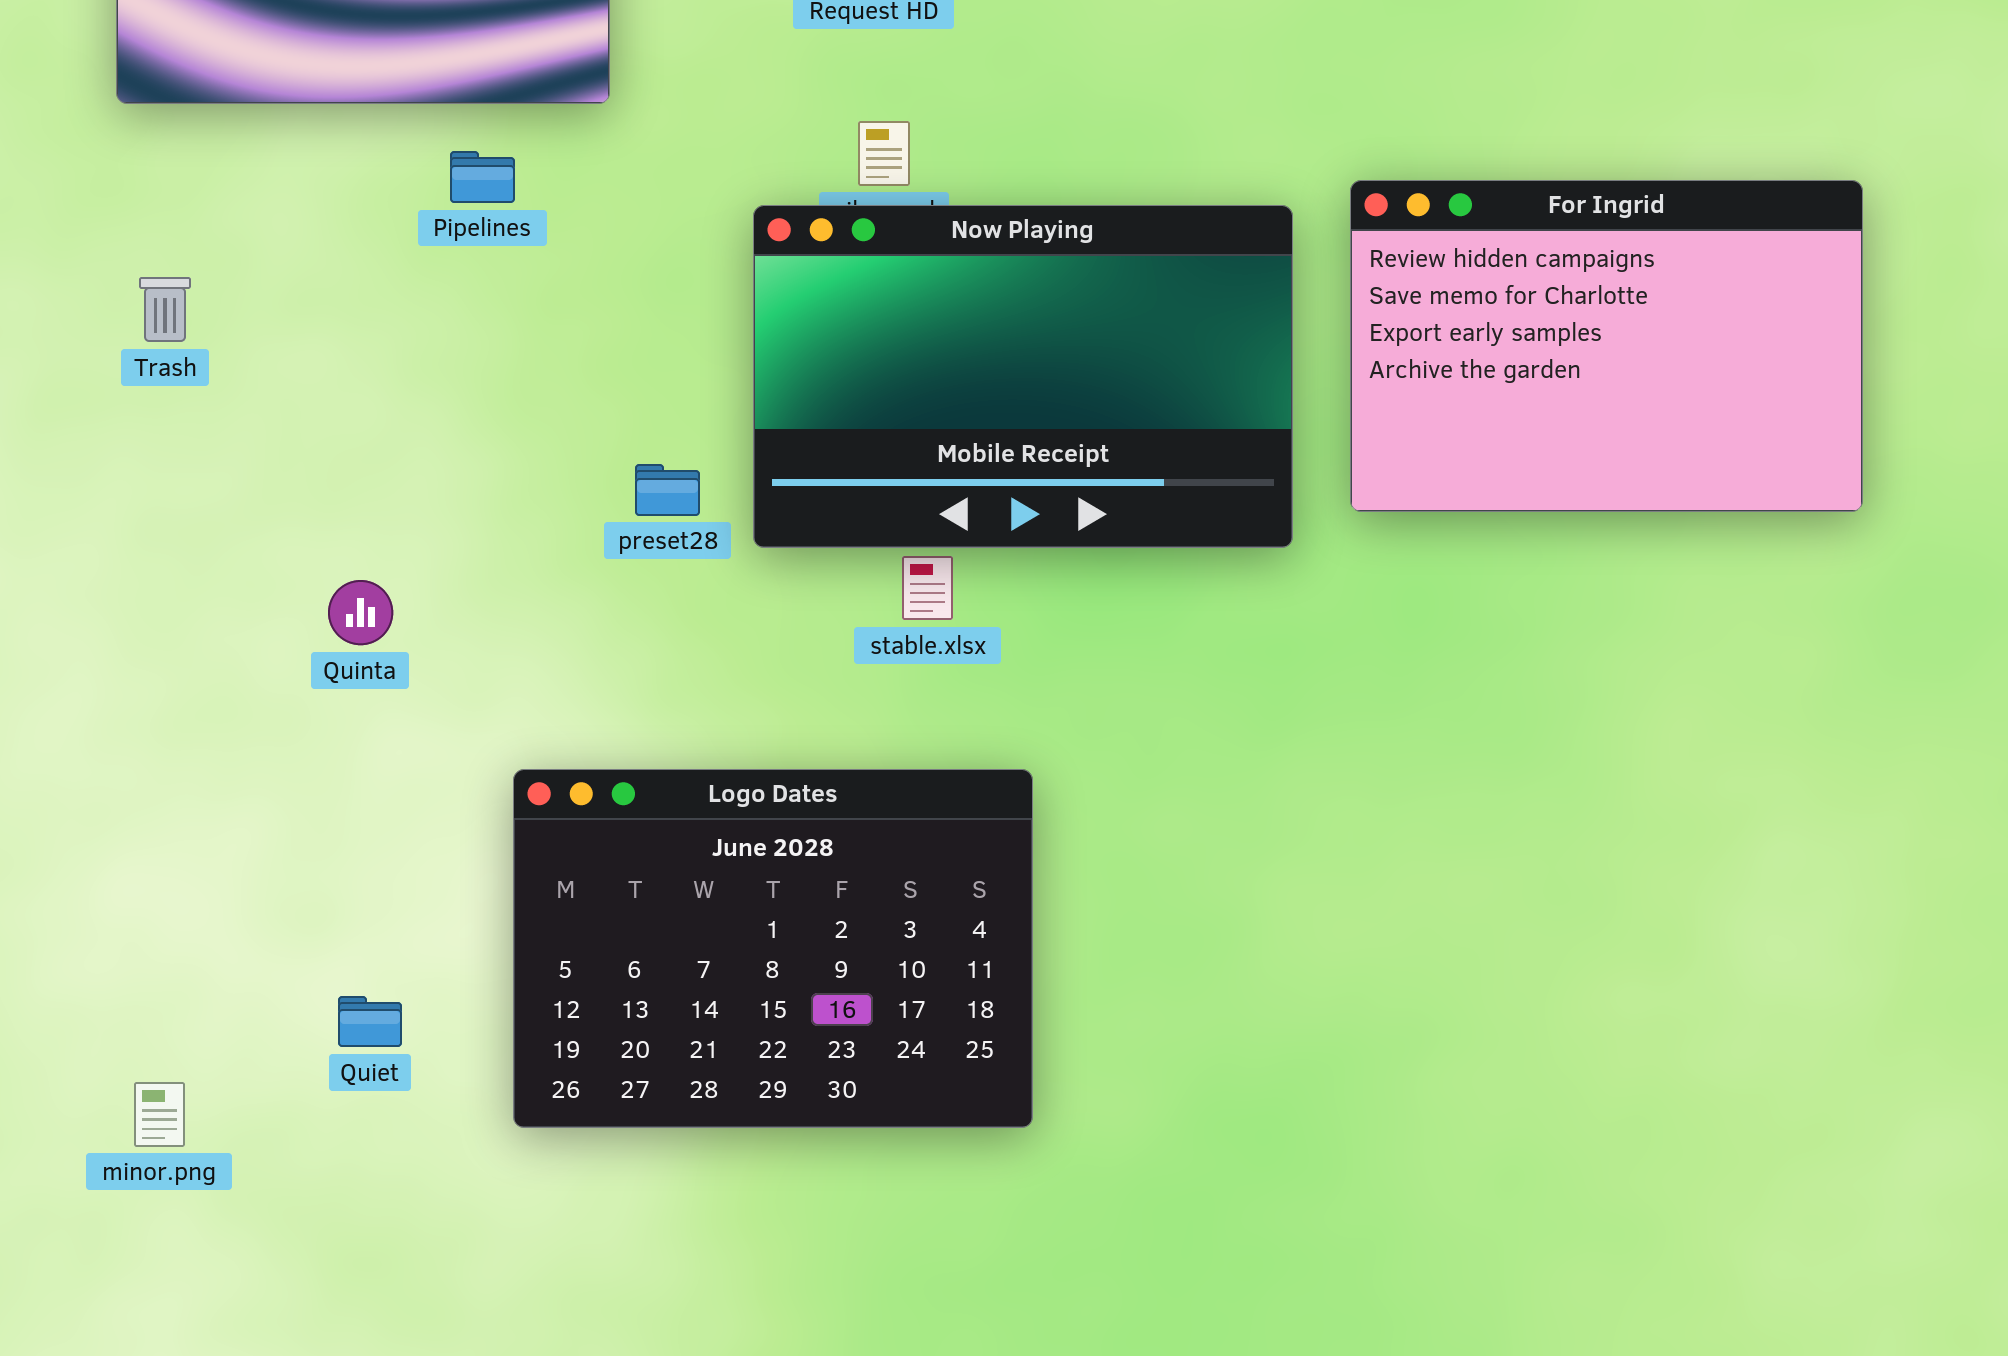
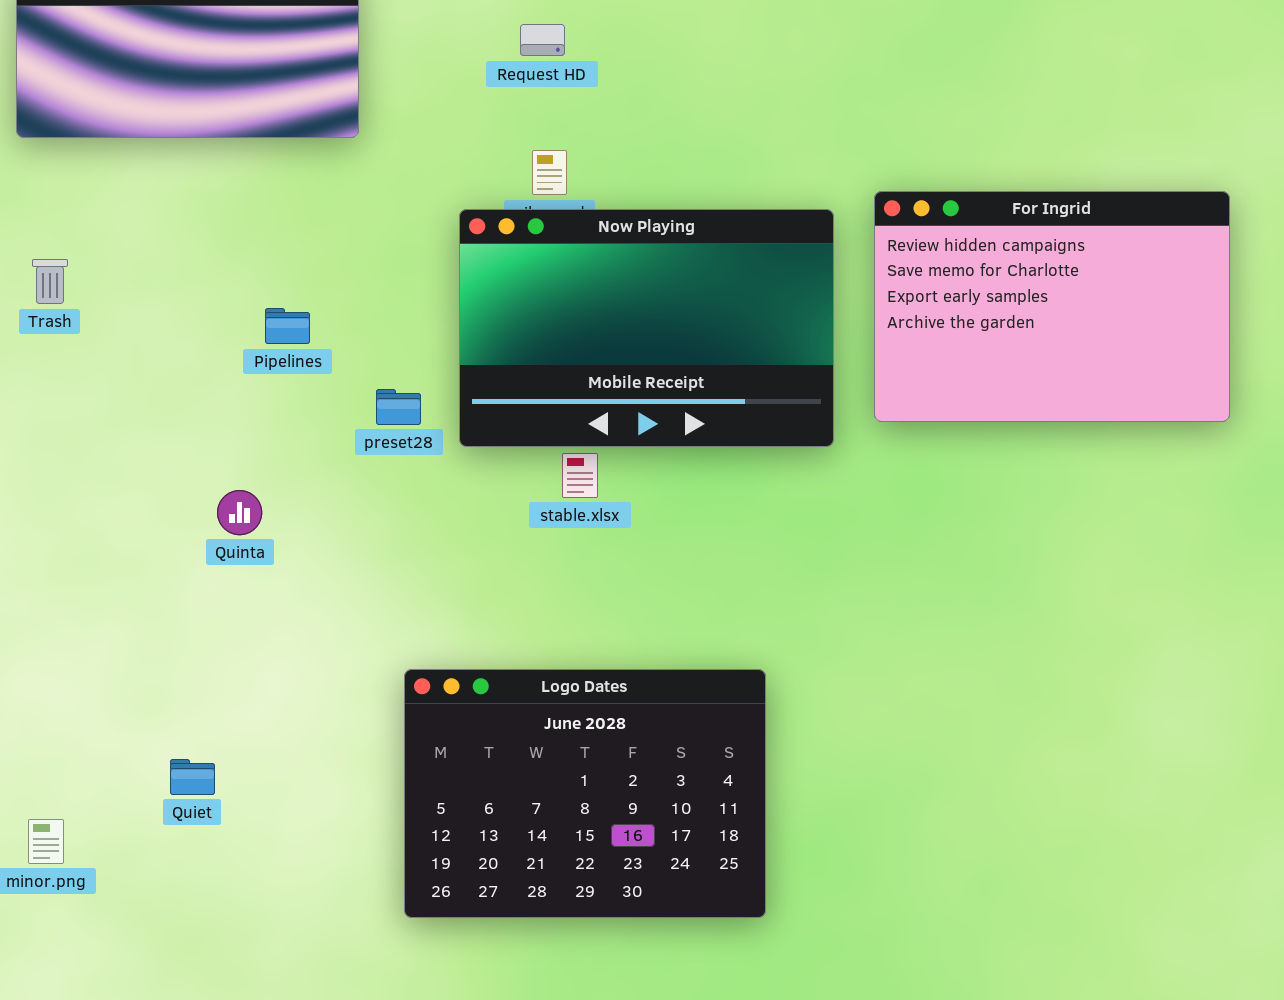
Pipelines: [450,151,515,203] -> [265,308,310,344], moved
Quinta: [328,580,393,645] -> [217,490,262,535], moved
Logo Dates: [513,769,1033,1128] -> [404,669,766,918], moved

